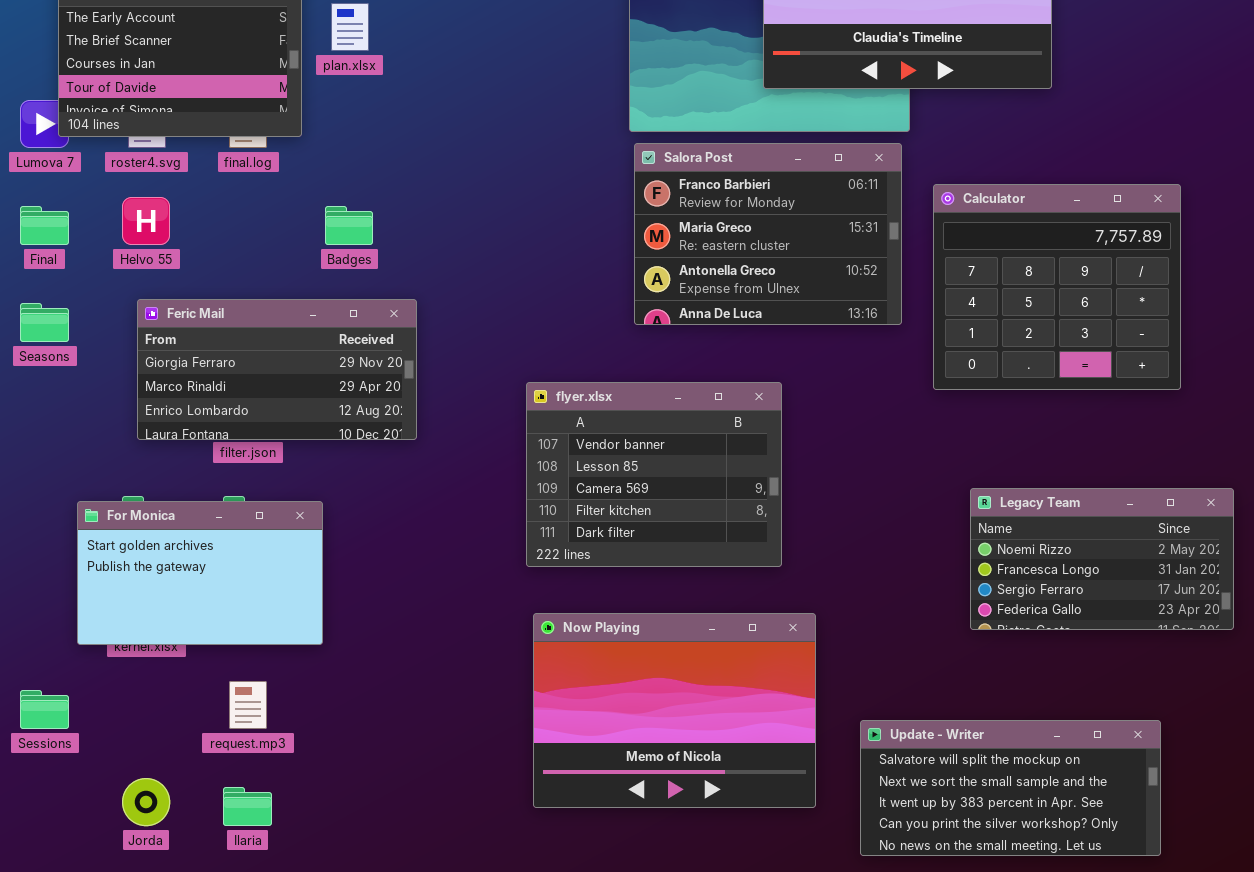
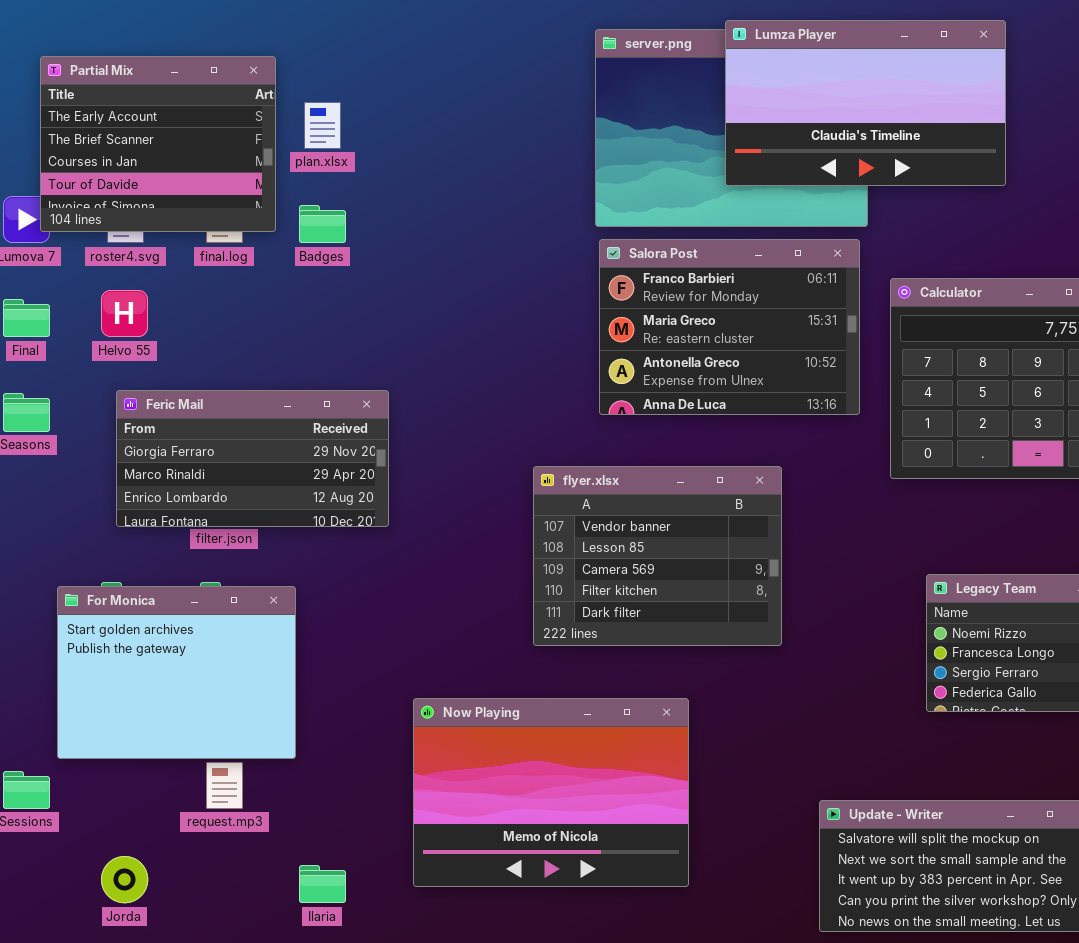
Badges: [325,206,373,245] -> [299,205,346,243], moved
flyer.xlsx: [526,382,782,567] -> [533,466,782,646], moved
For Monica: [77,501,323,645] -> [57,586,296,759], resized
Now Playing: [533,613,816,808] -> [413,698,689,887], moved
Ilaria: [223,787,272,826] -> [299,865,346,903], moved

